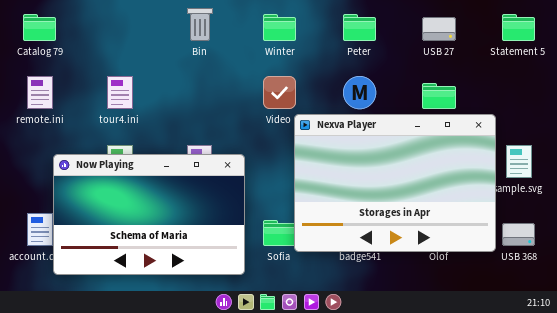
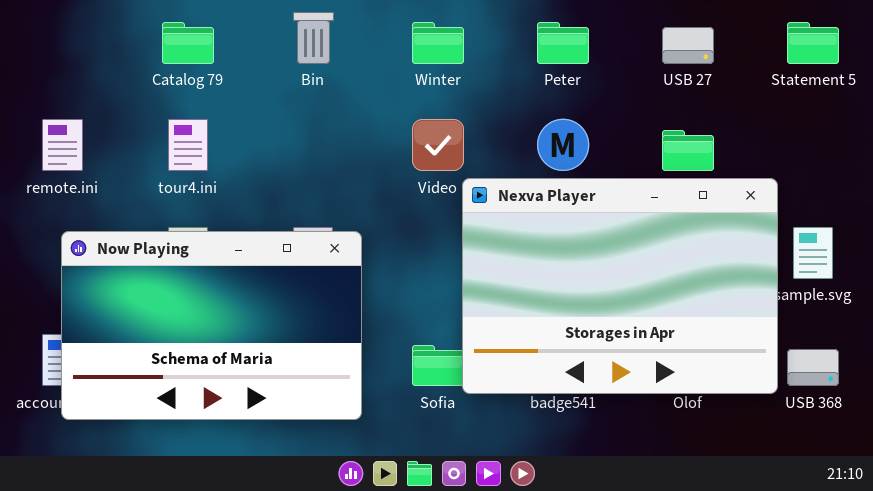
Catalog 79: [23,14,56,41] -> [162,22,214,64], moved
Now Playing: [53,154,245,275] -> [61,231,362,420], moved

